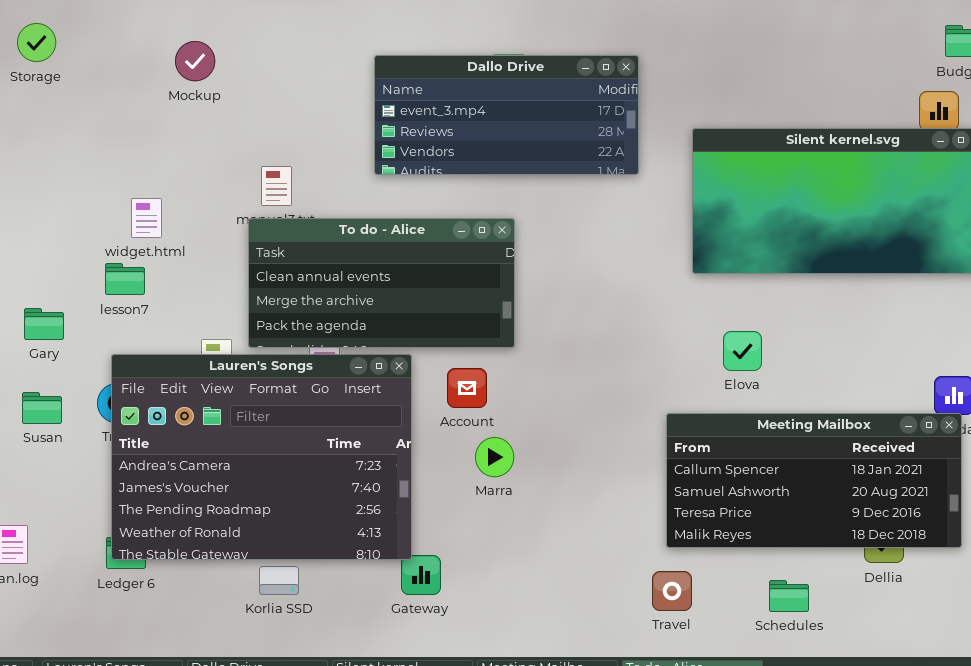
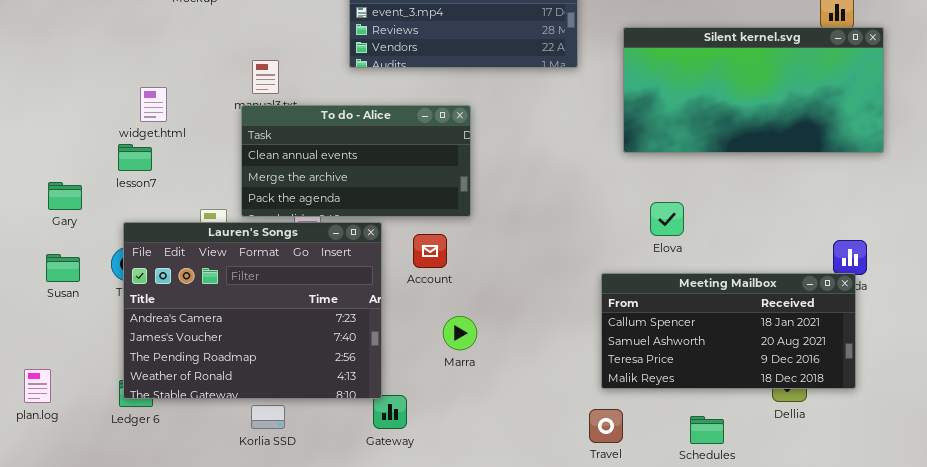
Marra: [475,437,514,477] -> [443,316,477,350], moved

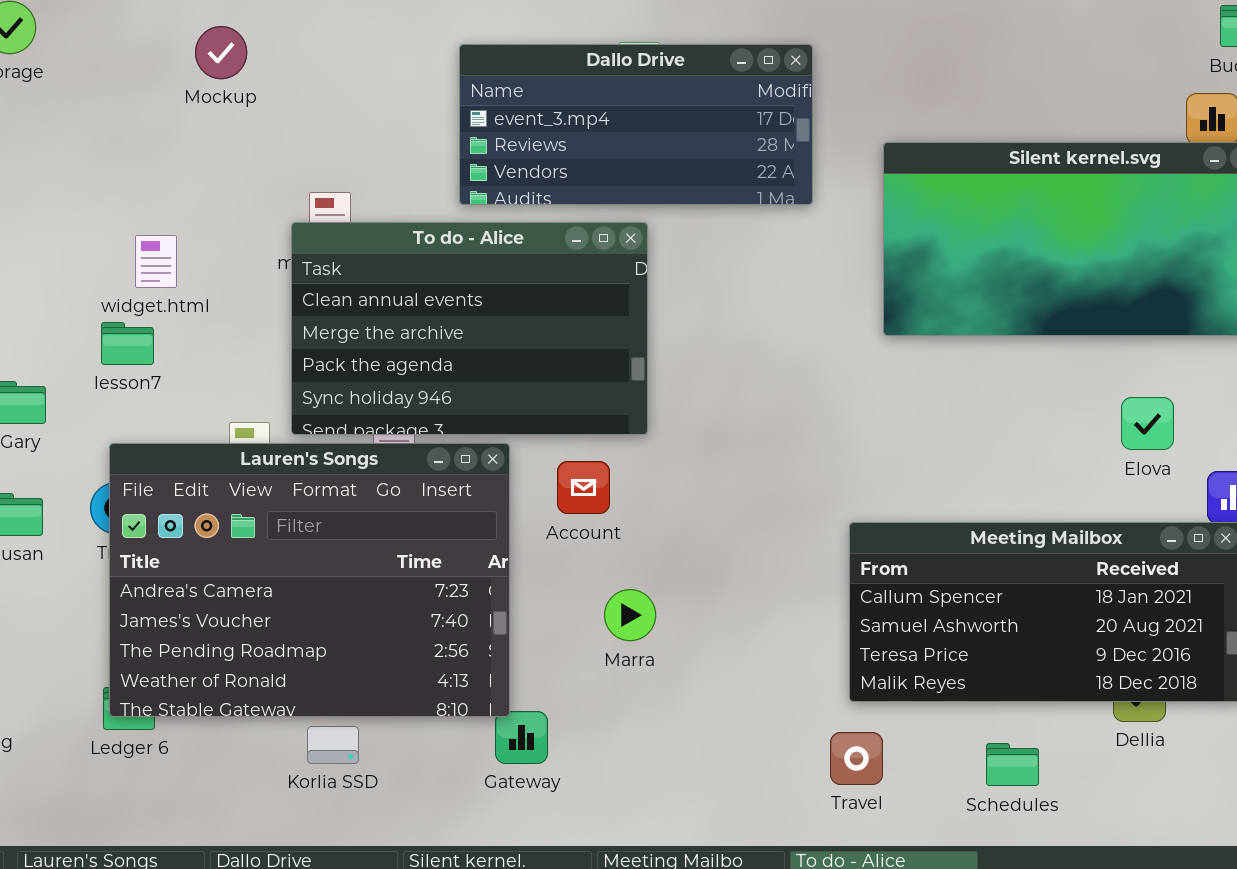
To do - Alice: [241,105,471,217] -> [291,222,648,435], resized
Elova: [650,202,684,236] -> [1121,397,1174,450], moved

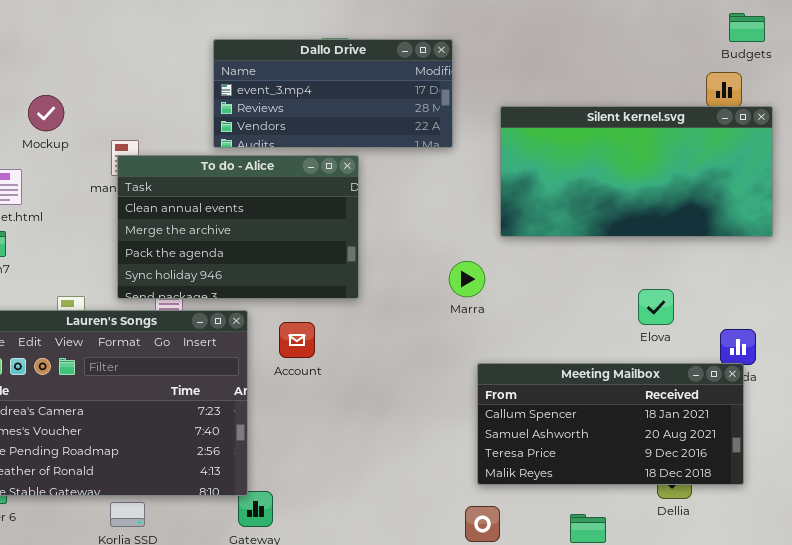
Mockup: [195,26,247,79] -> [28,95,64,131], moved
To do - Alice: [291,222,648,435] -> [117,155,359,299], moved
Elova: [1121,397,1174,450] -> [638,289,674,325], moved
Marra: [604,589,656,641] -> [449,261,485,297], moved

